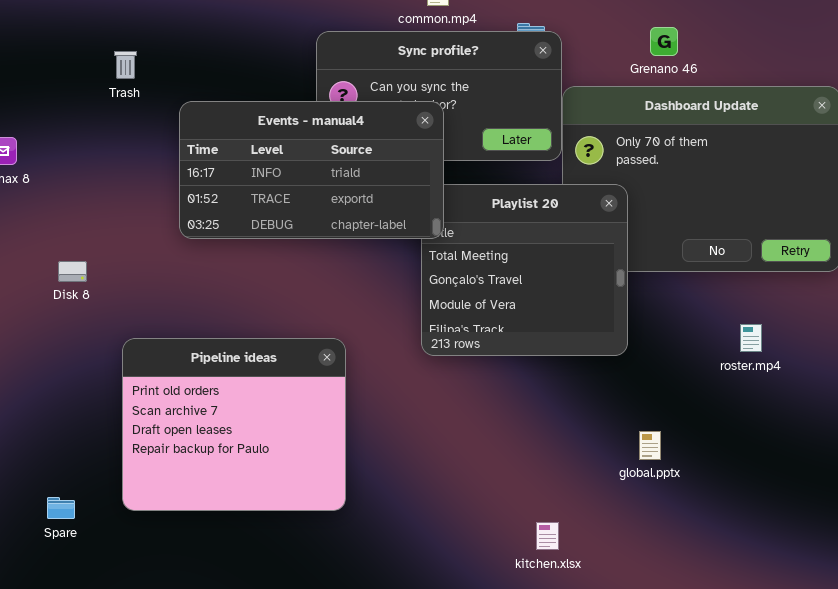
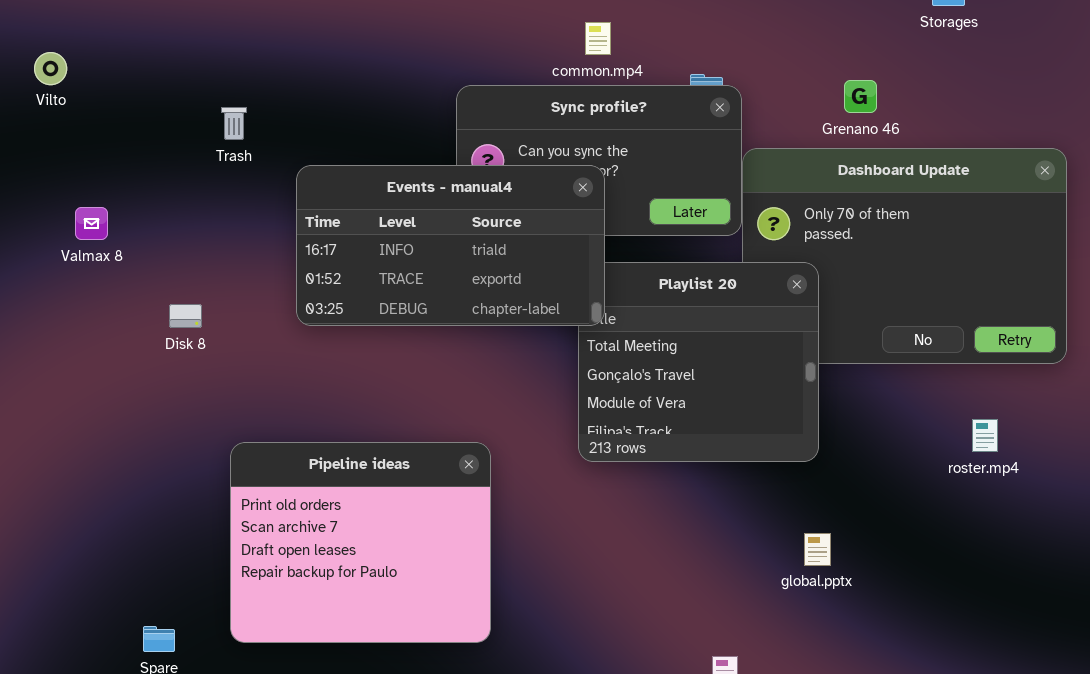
Disk 8: [58,261,87,282] -> [169,304,202,328], moved
roster.mp4: [740,324,762,352] -> [972,419,998,452], moved
global.pptx: [639,431,661,460] -> [804,533,831,566], moved

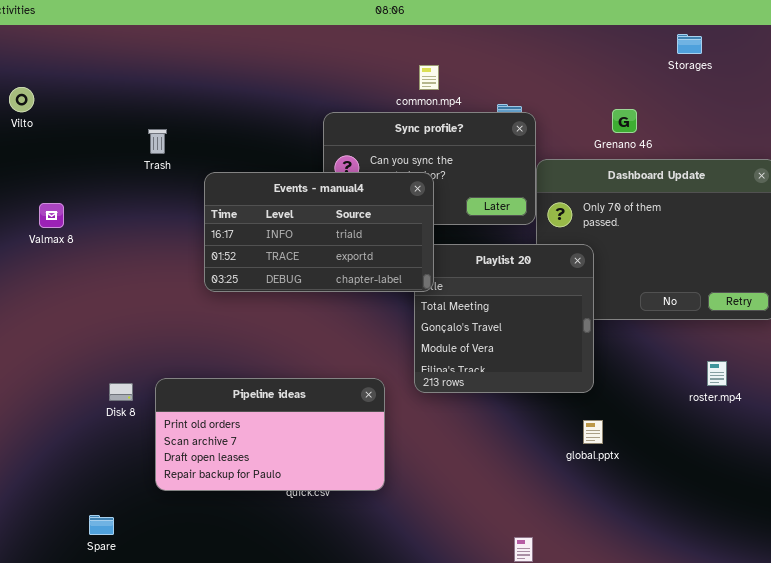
Disk 8: [169,304,202,328] -> [109,383,133,401], moved
Pipeline ideas: [230,442,491,643] -> [155,378,385,491], resized
global.pptx: [804,533,831,566] -> [583,420,603,444], moved

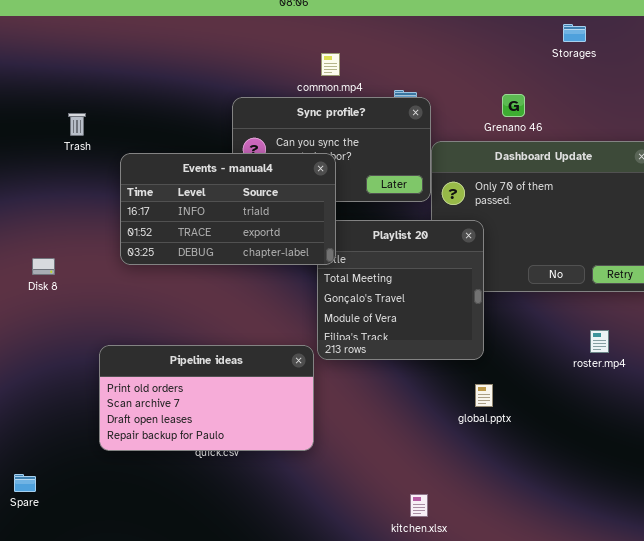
Pipeline ideas: [155,378,385,491] -> [99,345,314,451], moved
Disk 8: [109,383,133,401] -> [32,258,55,275], moved

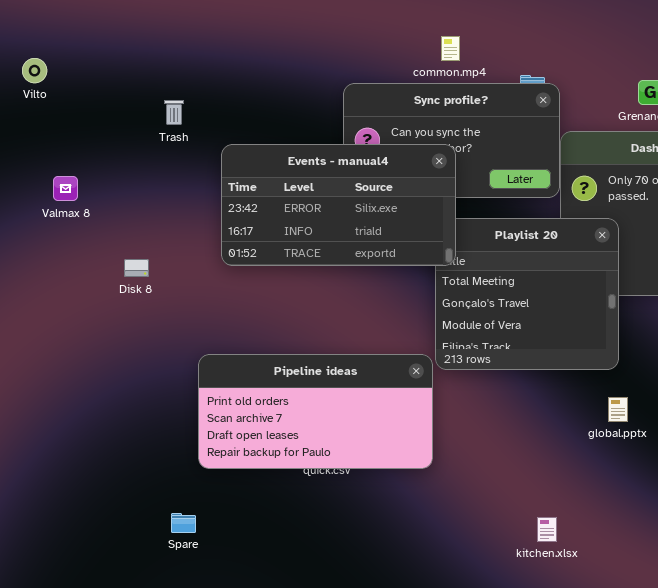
Events - manual4: [120,153,336,265] -> [221,144,456,266], scrolled up 1 row
Spare: [14,474,36,492] -> [171,513,196,533], moved

